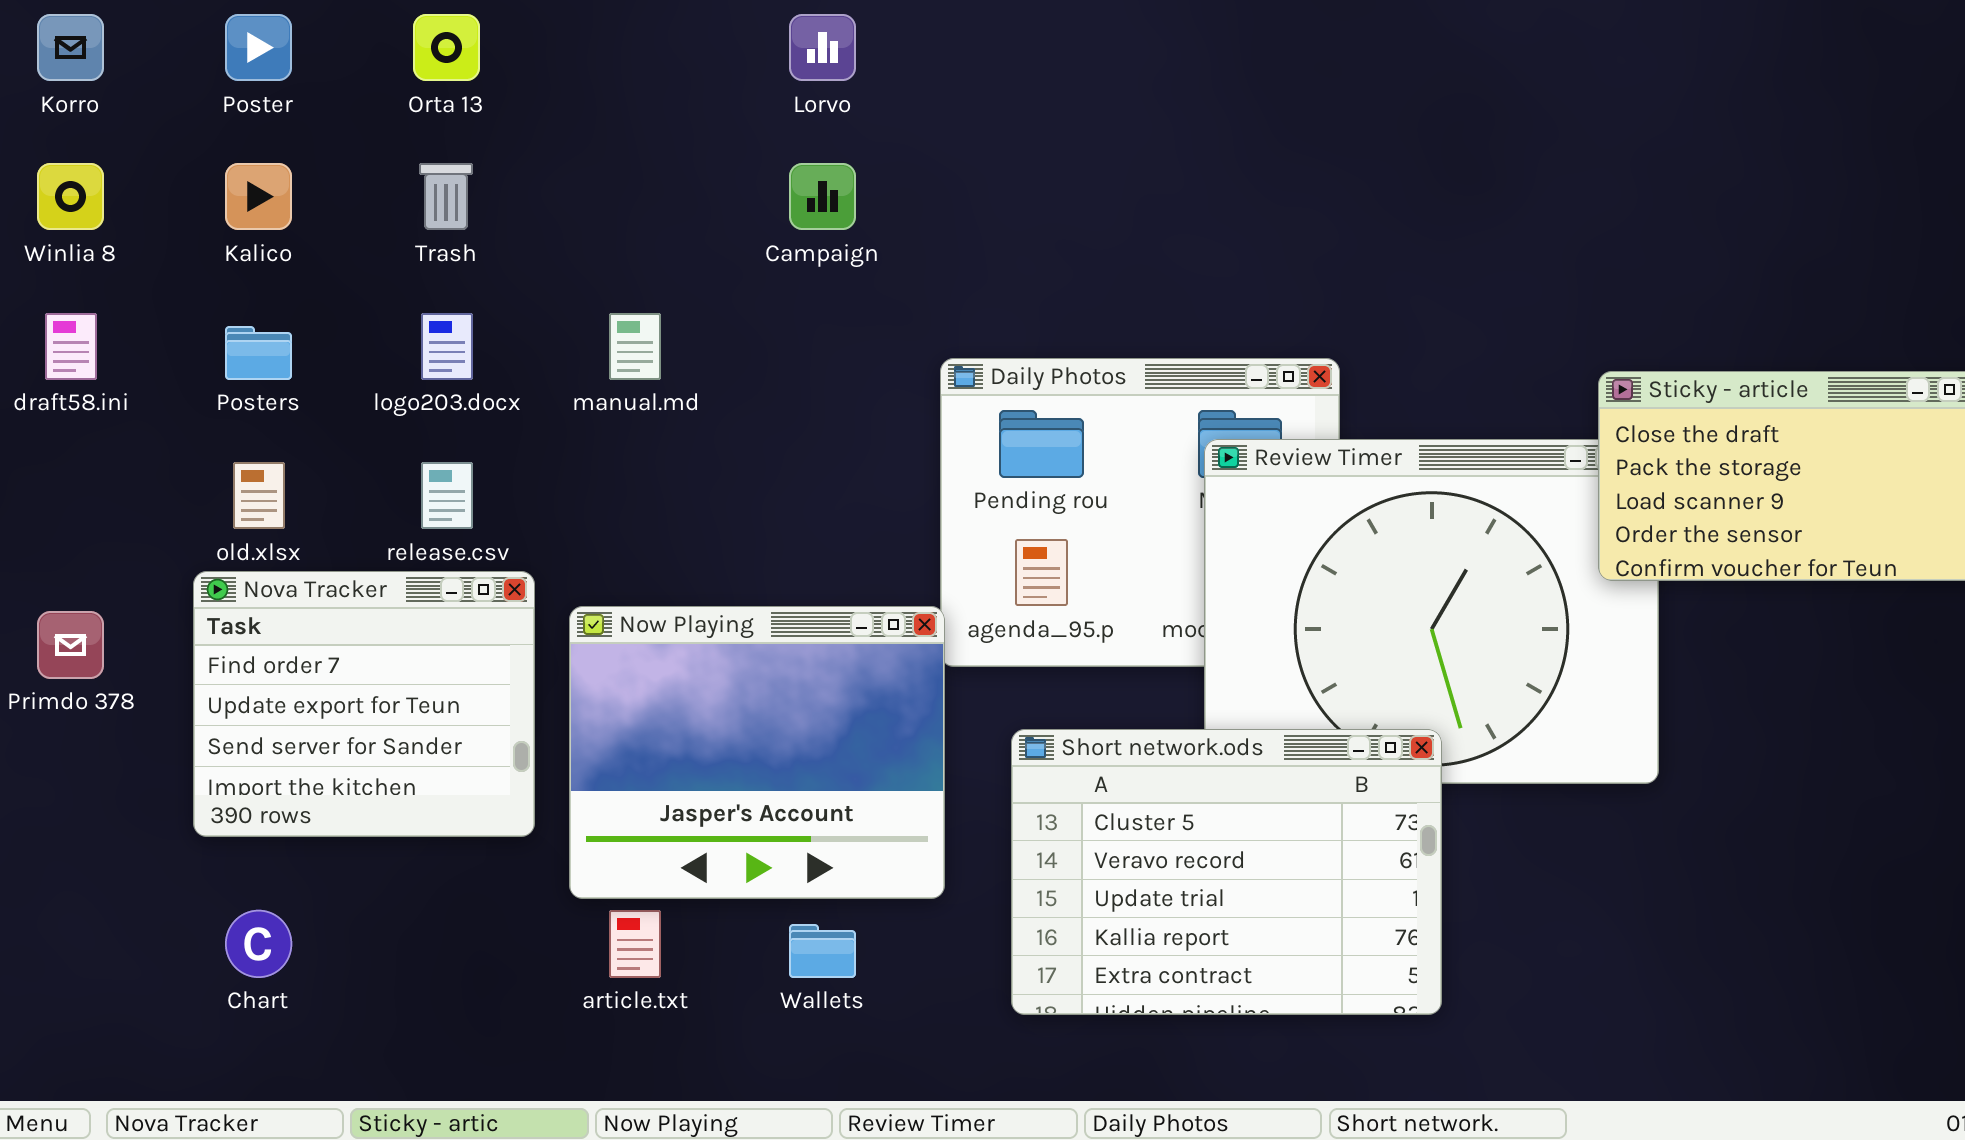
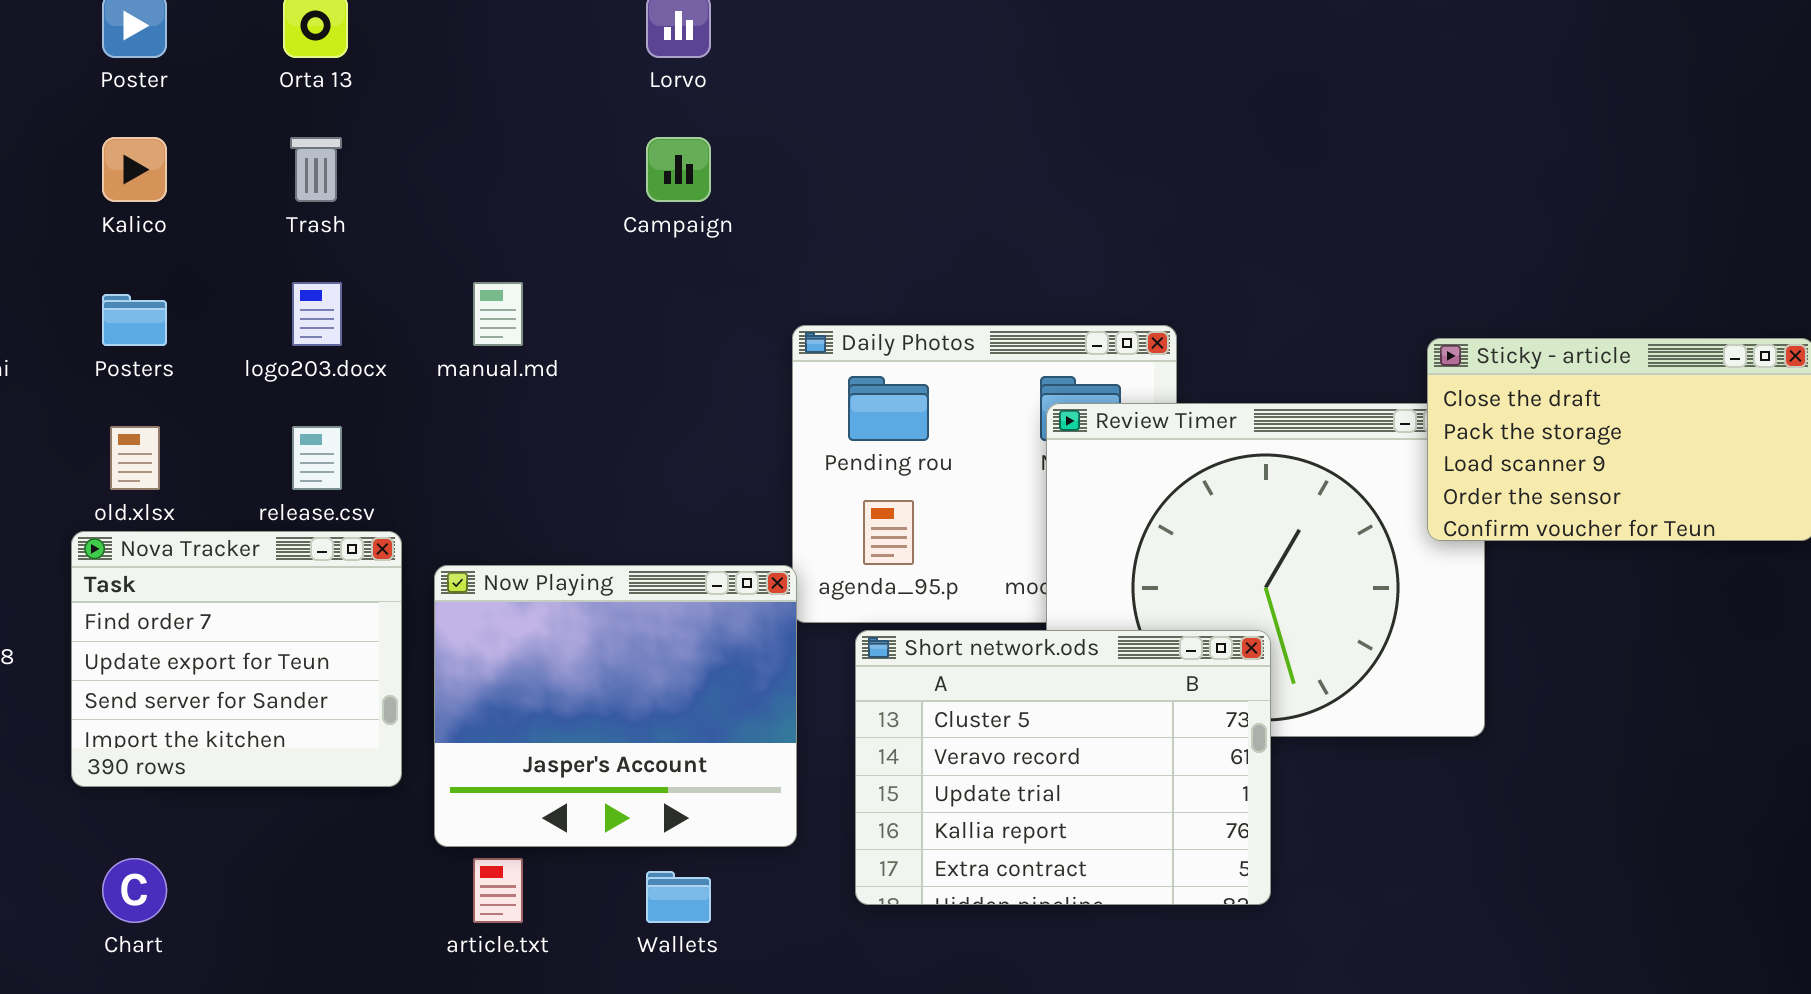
Short network.ods: [1011,729,1442,1015] -> [855,630,1271,905], moved

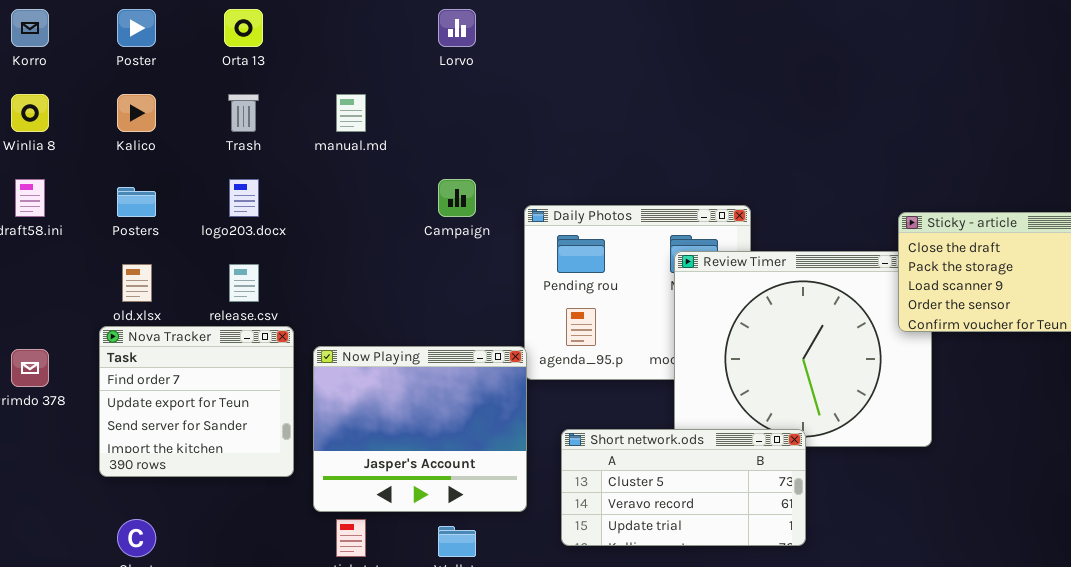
Campaign: [646,137,711,202] -> [438,179,476,217], moved
manual.md: [473,282,523,346] -> [336,94,366,132], moved
Short network.ods: [855,630,1271,905] -> [561,429,806,546], resized

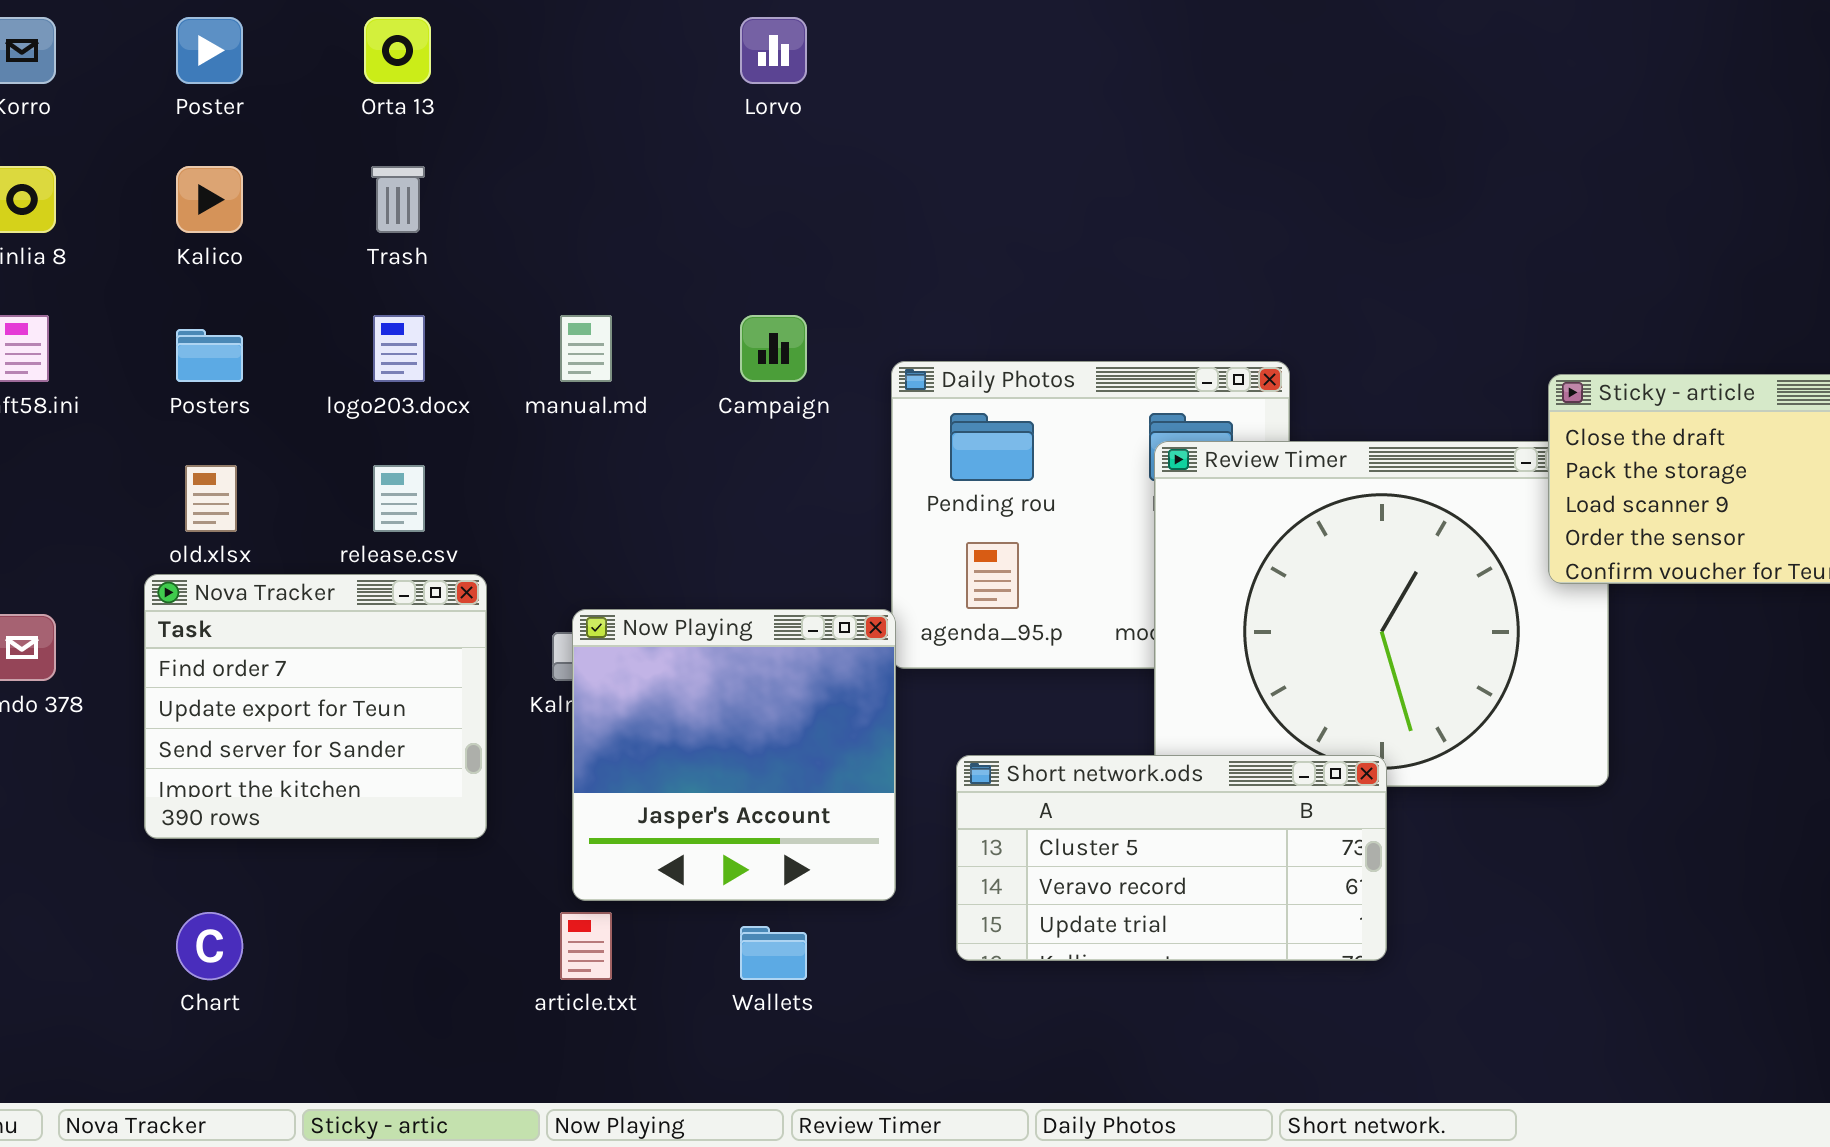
manual.md: [336,94,366,132] -> [560,315,612,382], moved
Now Playing: [313,346,527,512] -> [572,609,896,901], resized

